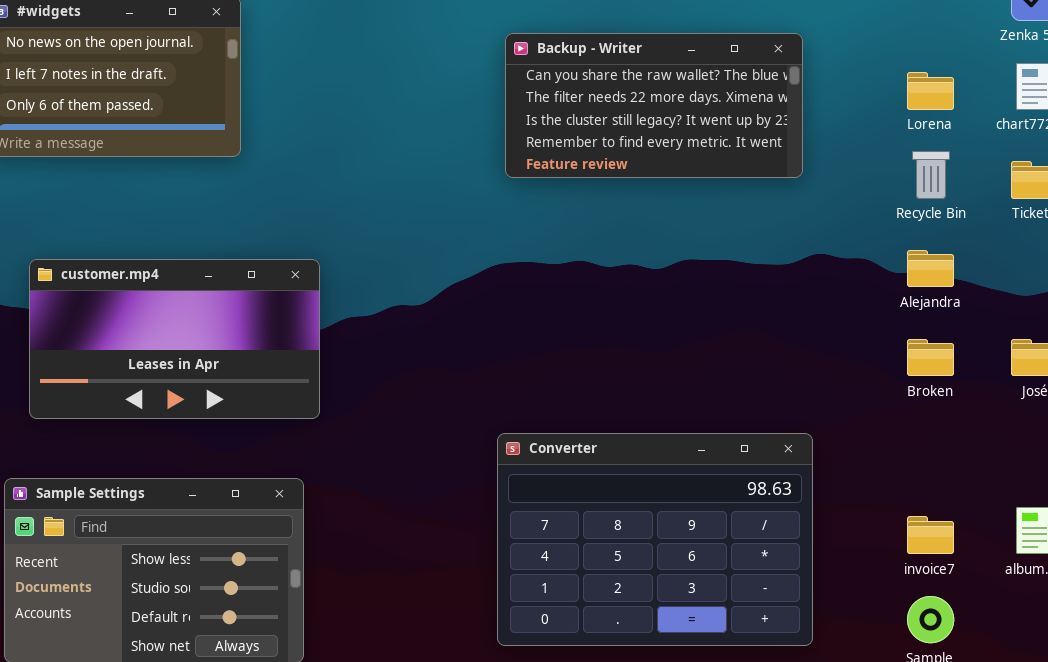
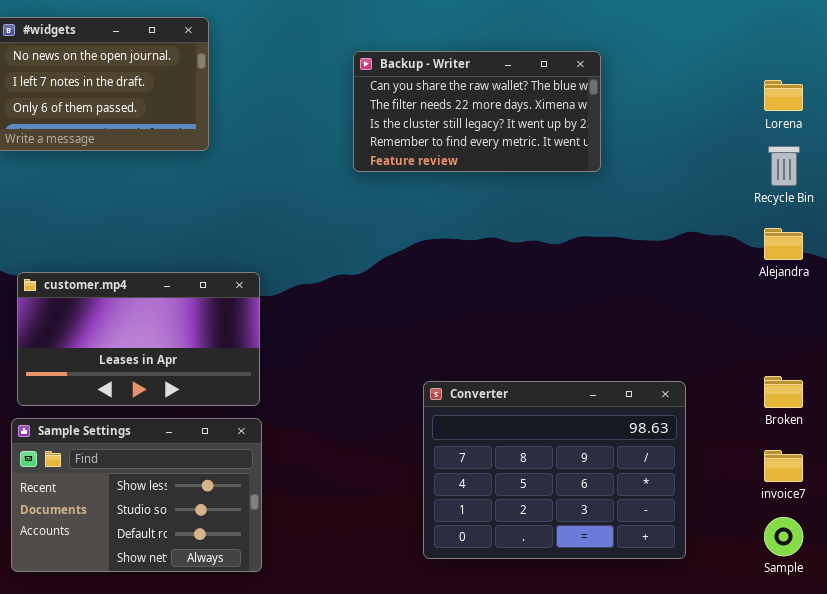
Backup - Writer: [505,33,803,178] -> [353,51,601,172], moved
customer.mp4: [29,259,320,419] -> [17,272,260,406], moved
Broken: [907,339,954,376] -> [764,376,803,408], moved

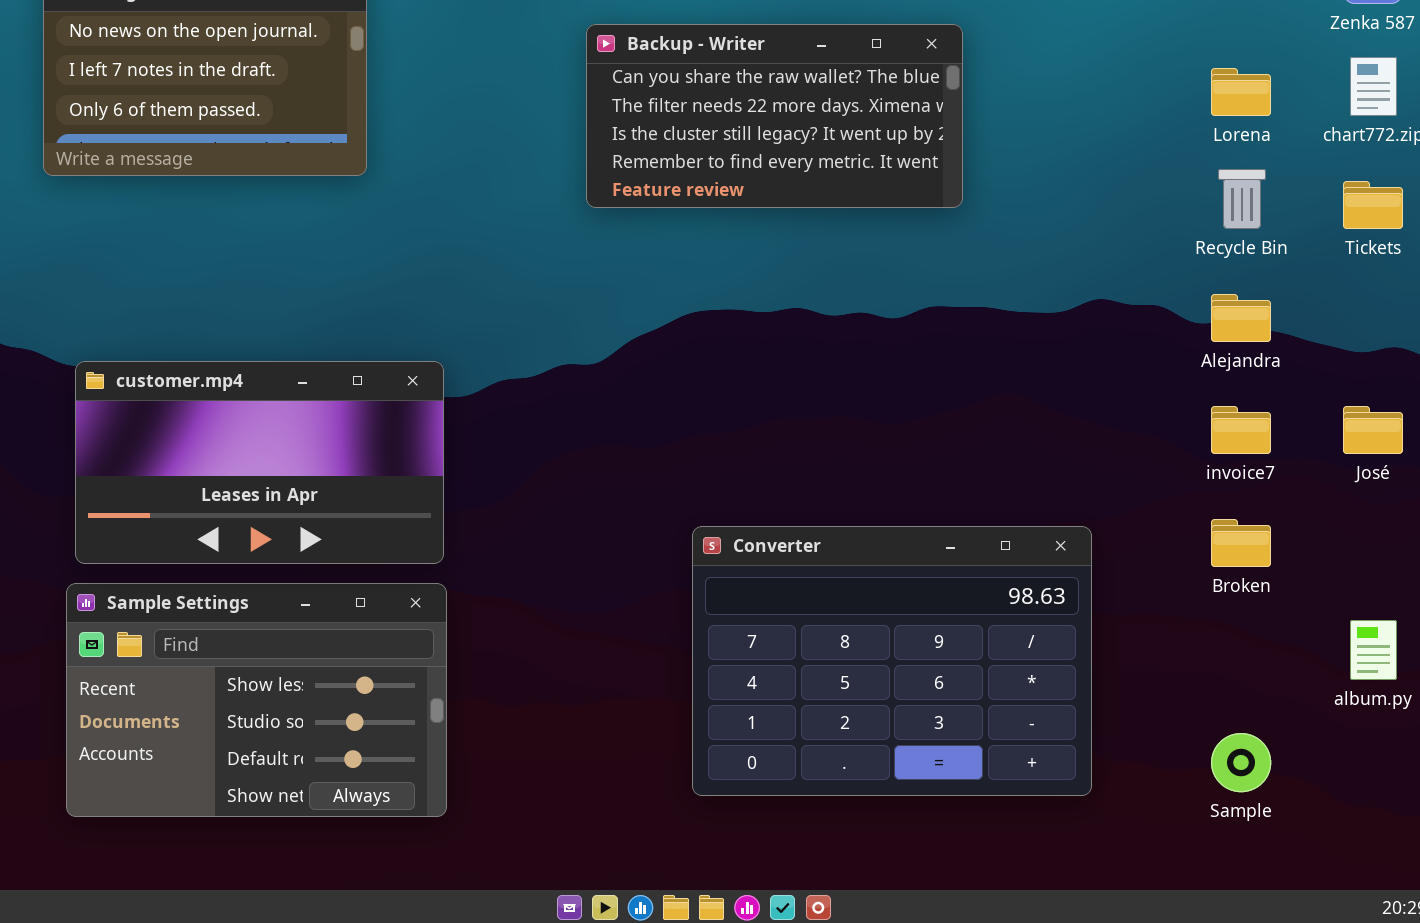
invoice7: [764,450,803,482] -> [1211,406,1271,454], moved

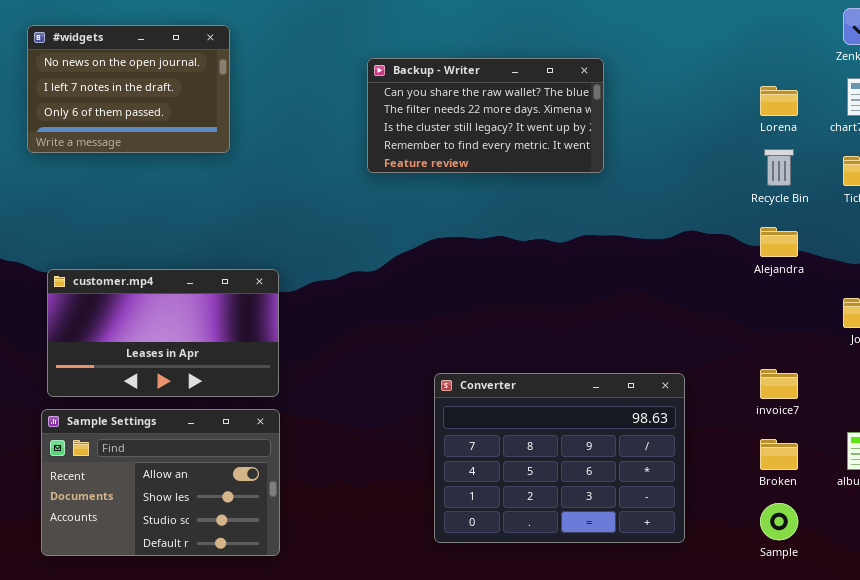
invoice7: [1211,406,1271,454] -> [760,369,798,399], moved
Broken: [1211,519,1271,567] -> [760,439,798,470], moved
Sample Settings: [66,583,447,817] -> [41,409,280,556], scrolled up 1 row

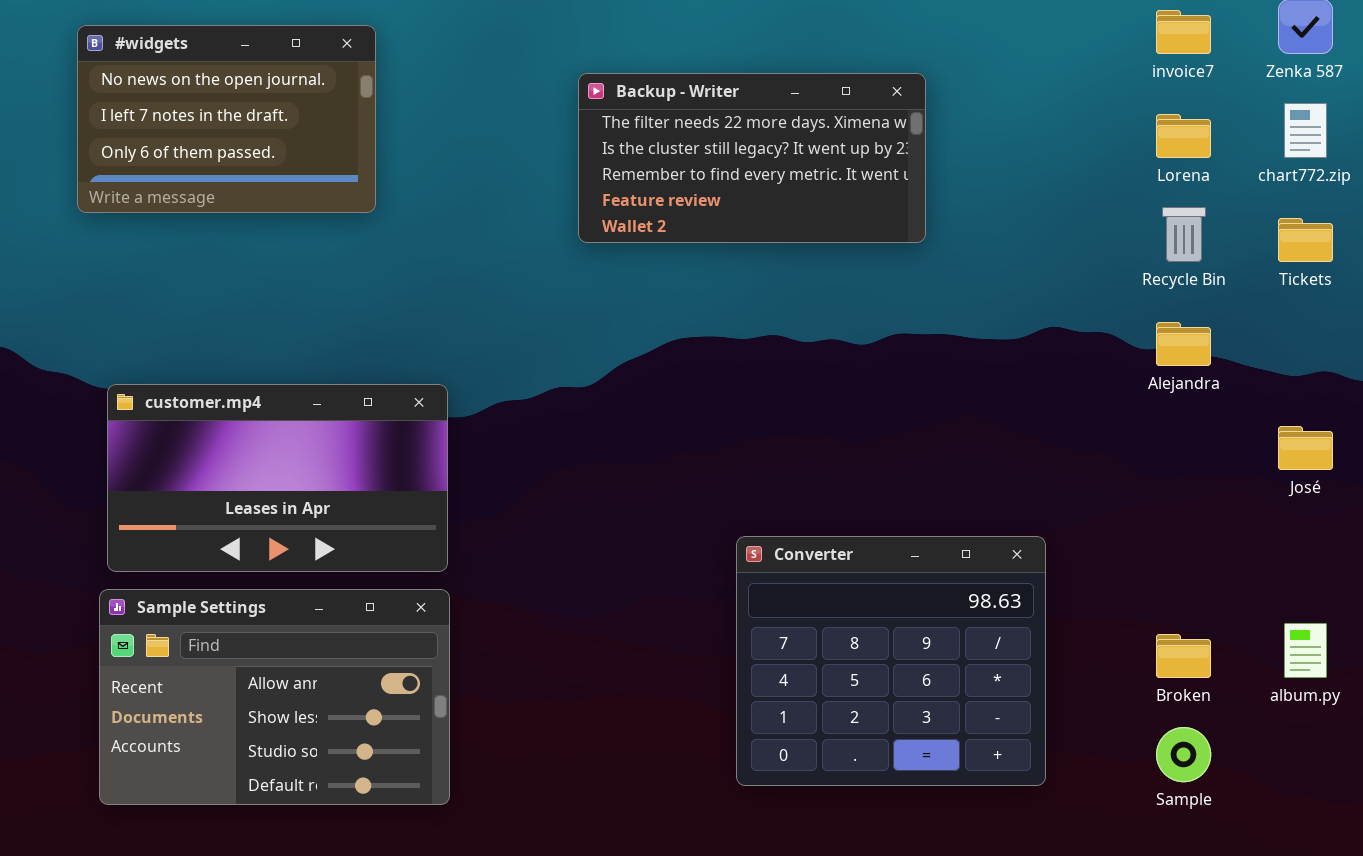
Backup - Writer: [367,58,604,173] -> [578,73,926,243], scrolled down 1 row
invoice7: [760,369,798,399] -> [1156,10,1211,54], moved
Converter: [434,373,685,543] -> [736,536,1046,786], resized

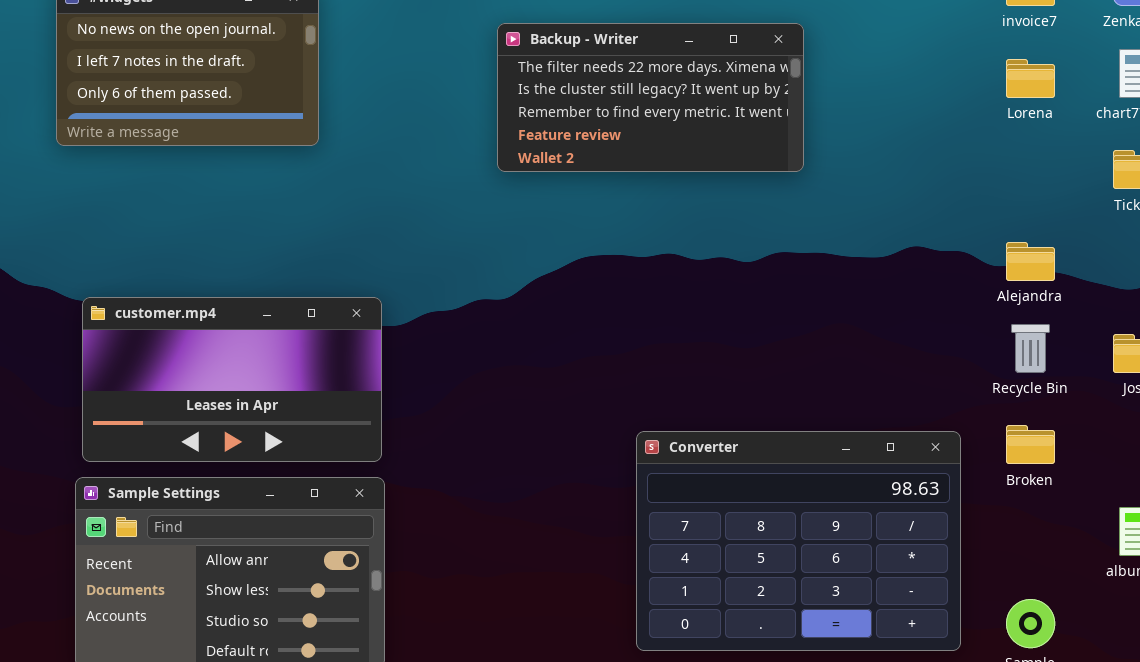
Recycle Bin: [1162,207,1206,262] -> [1011,324,1050,373], moved
Converter: [736,536,1046,786] -> [636,431,961,651], resized
Broken: [1156,634,1211,678] -> [1006,425,1055,464], moved

